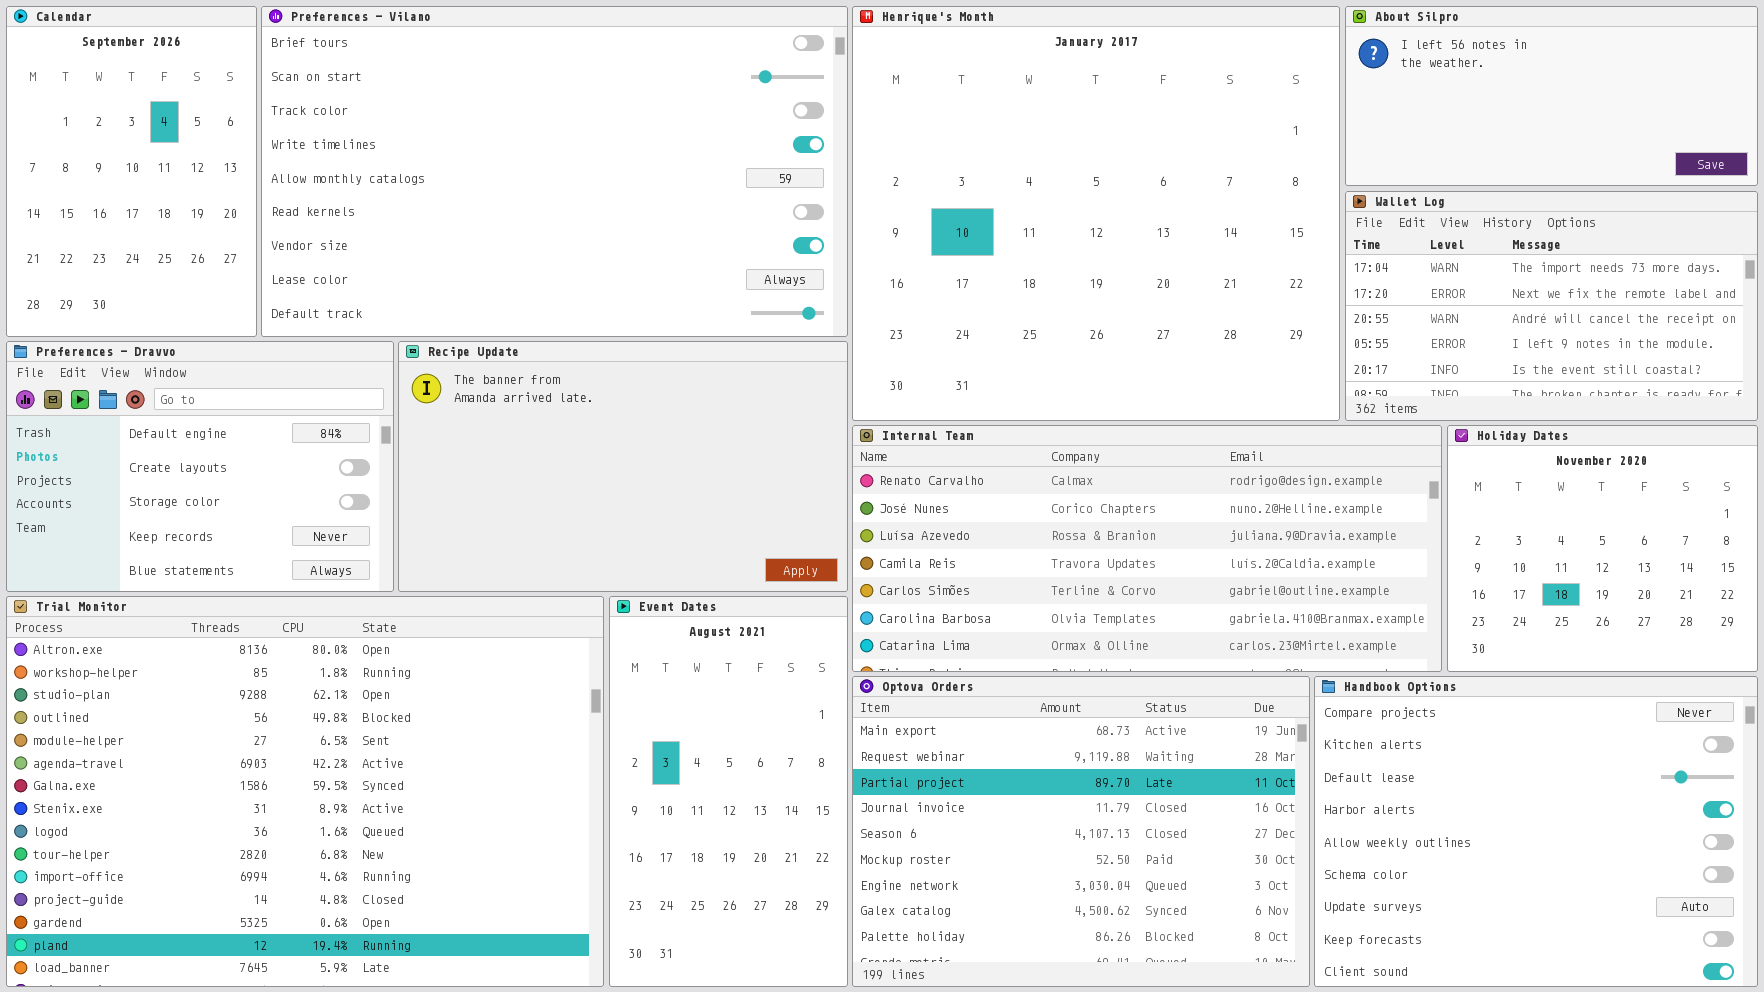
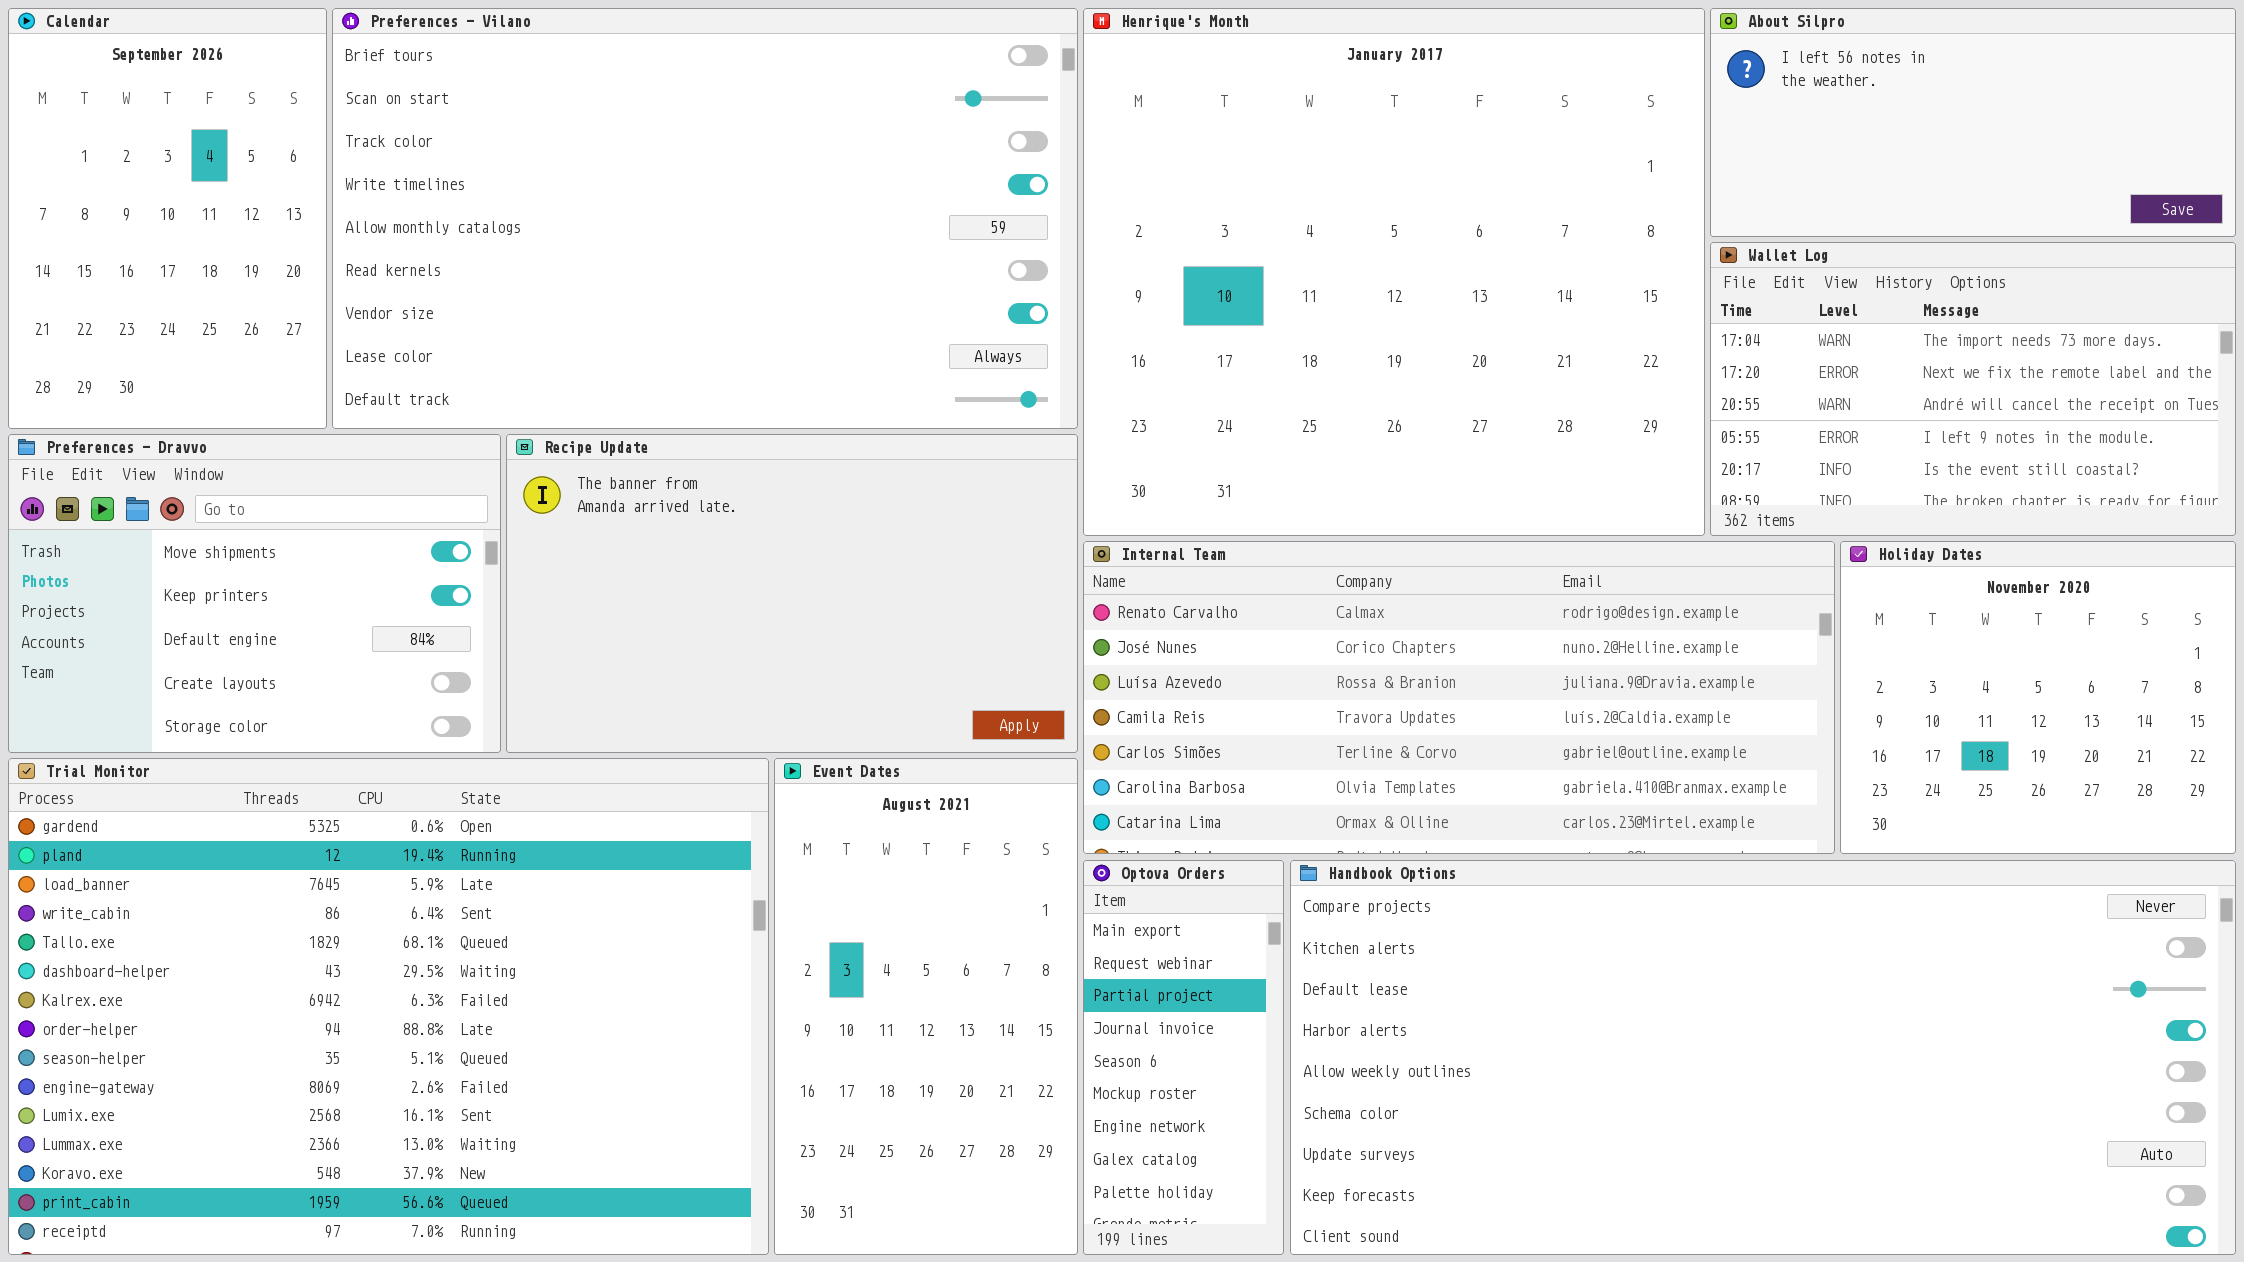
Preferences - Dravvo: [6,341,394,592] -> [8,434,501,753], scrolled up 2 rows
Trial Monitor: [6,596,604,987] -> [8,758,769,1255], scrolled down 12 rows
Optova Orders: [852,676,1310,987] -> [1083,860,1284,1255], resized
Handbook Options: [1314,676,1758,987] -> [1290,860,2236,1255], resized

